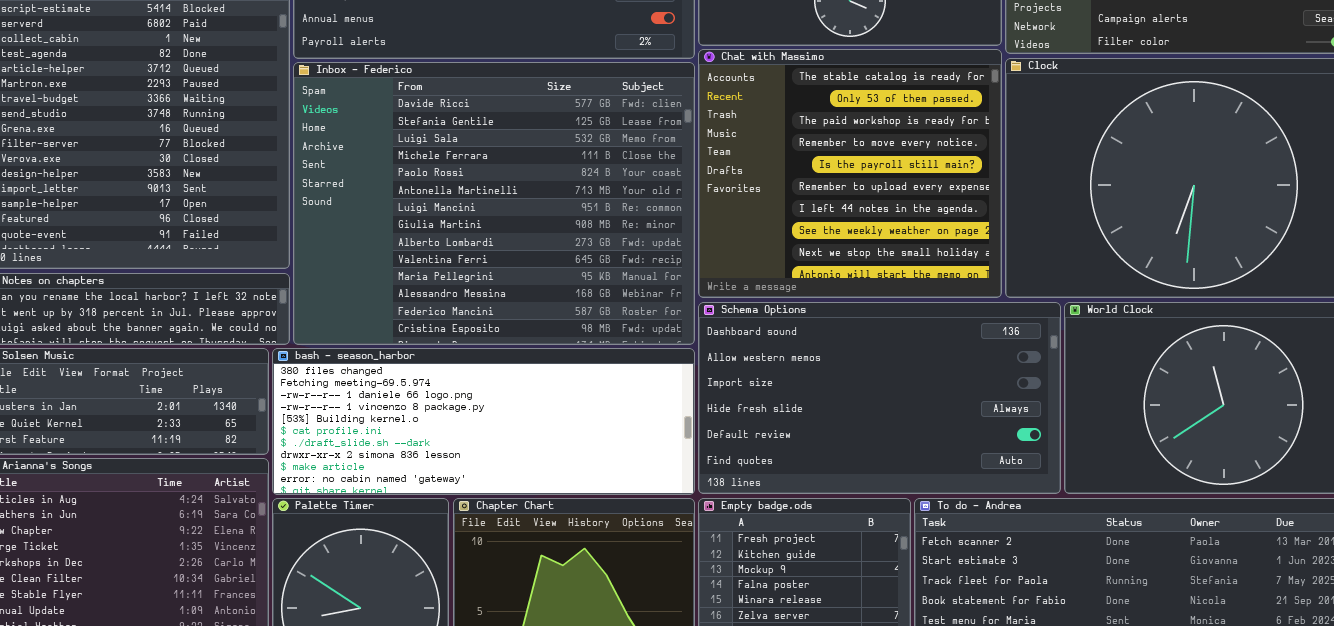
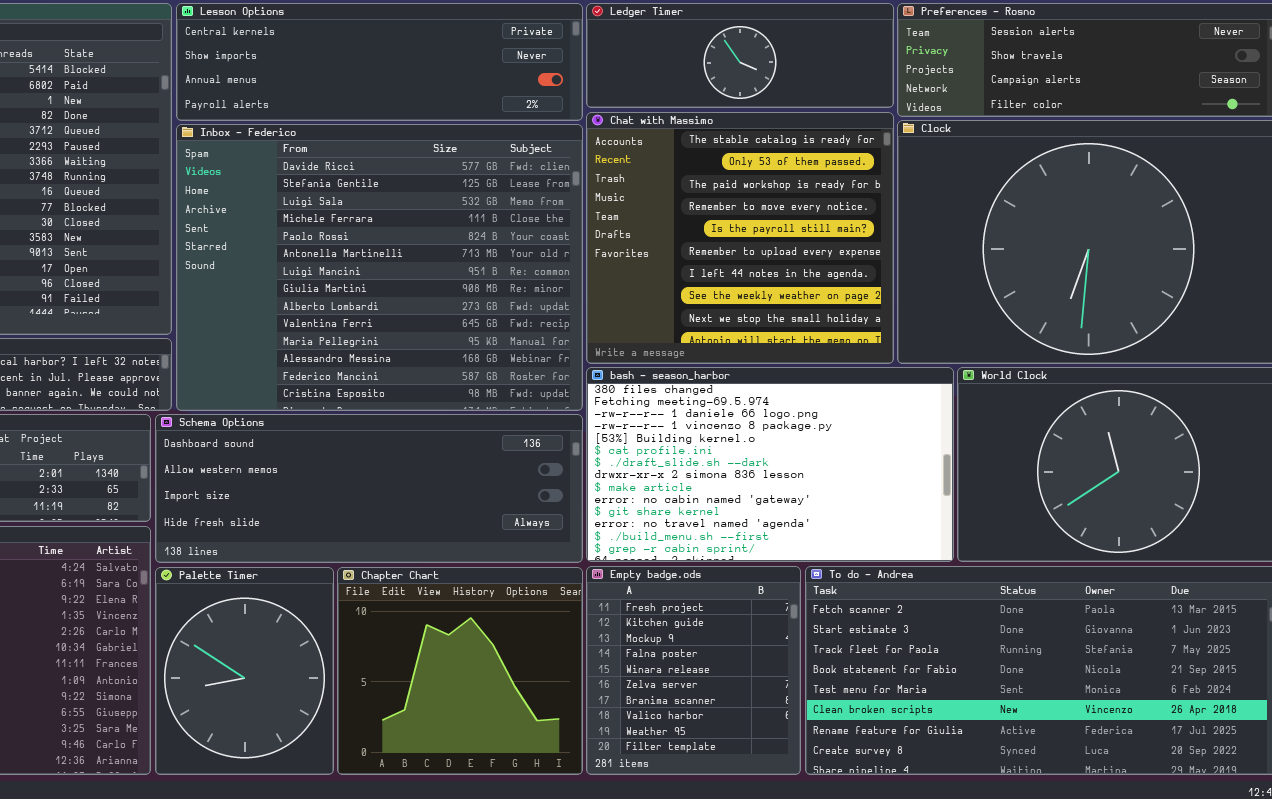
Schema Options: [698,302,1061,494] -> [155,414,583,563], moved, resized
bash - season_harbor: [272,348,695,495] -> [586,367,954,562], moved, resized

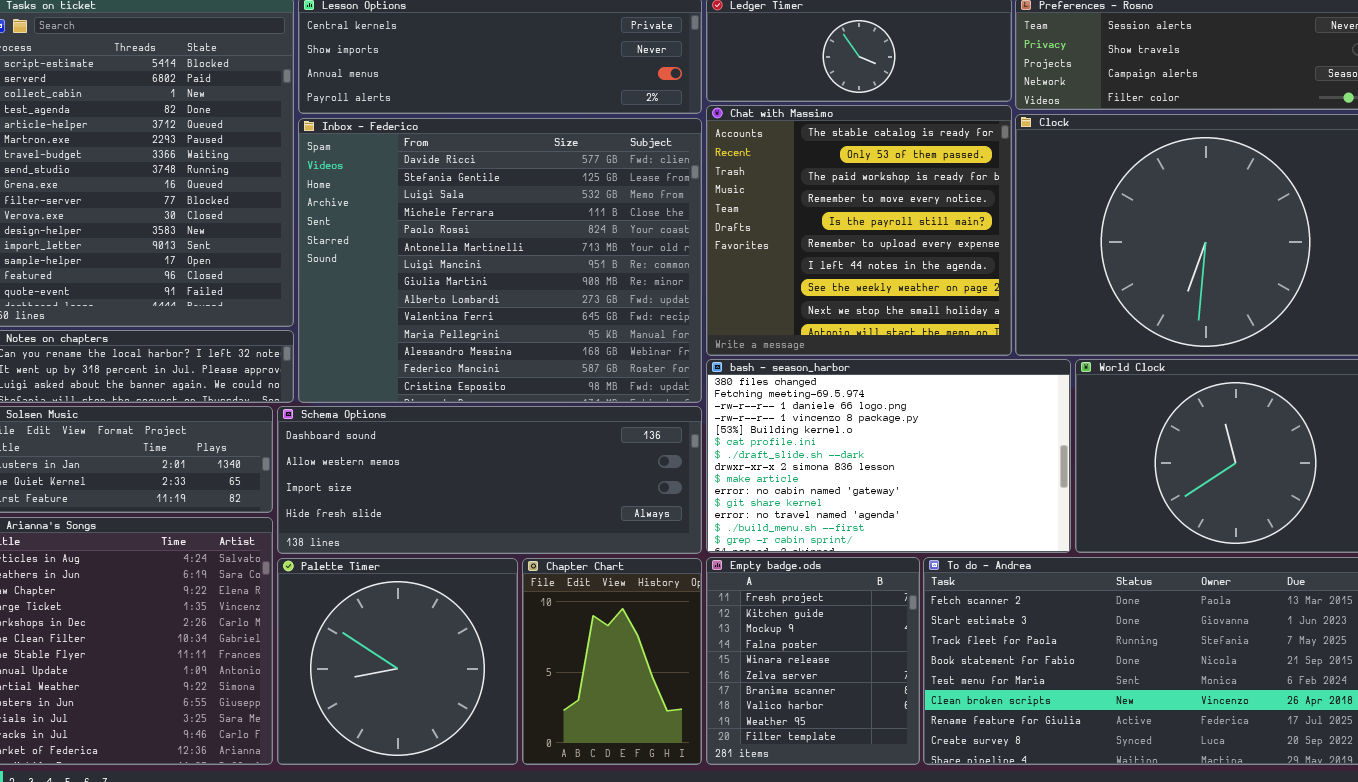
Palette Timer: [155,567,334,775] -> [277,558,518,765], resized
Chapter Chart: [337,567,583,775] -> [522,558,702,765], resized

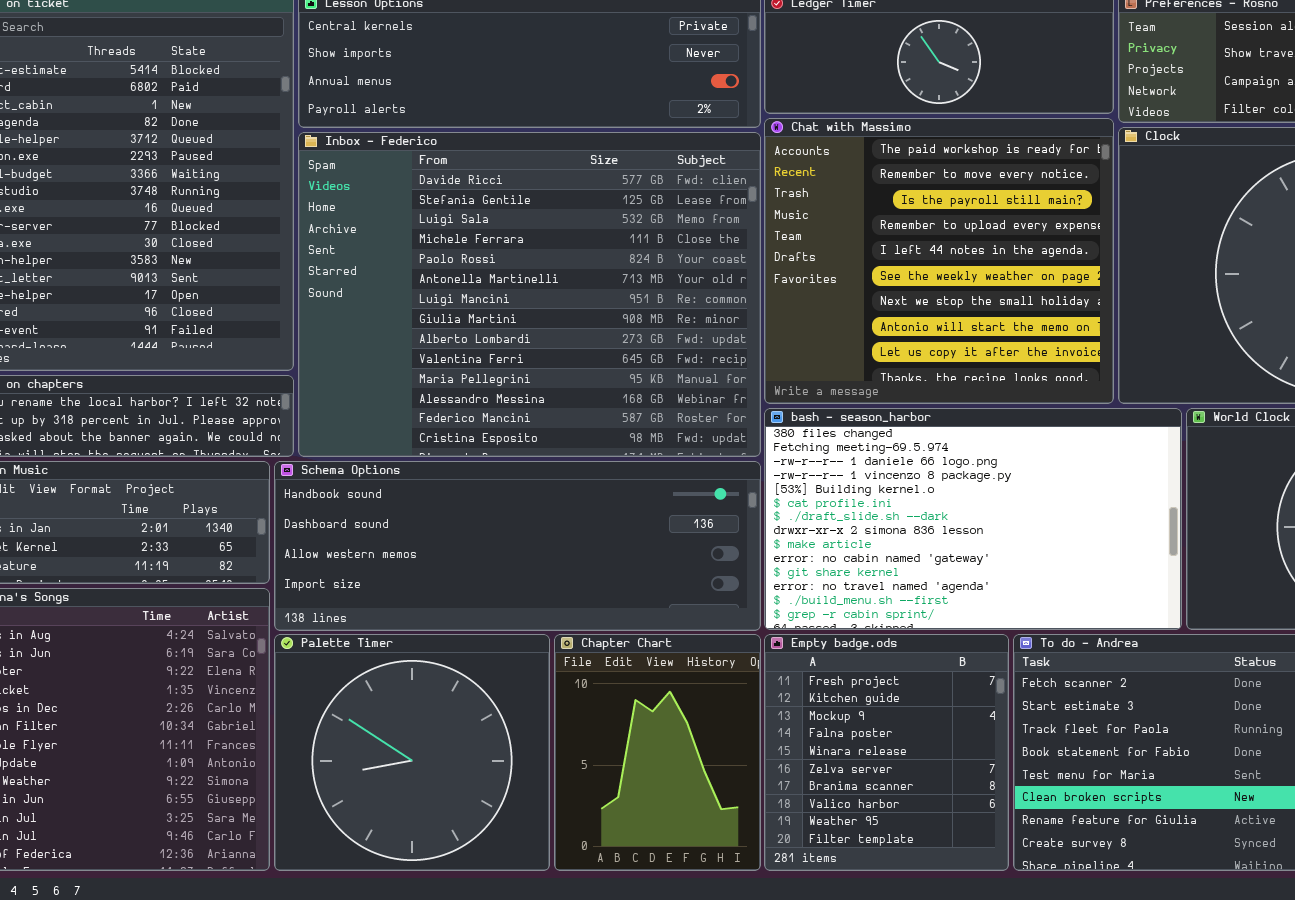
Chat with Massimo: [706,105,1012,356] -> [764,118,1114,404], scrolled down 2 rows
Schema Options: [277,406,702,554] -> [274,461,761,631], scrolled up 1 row

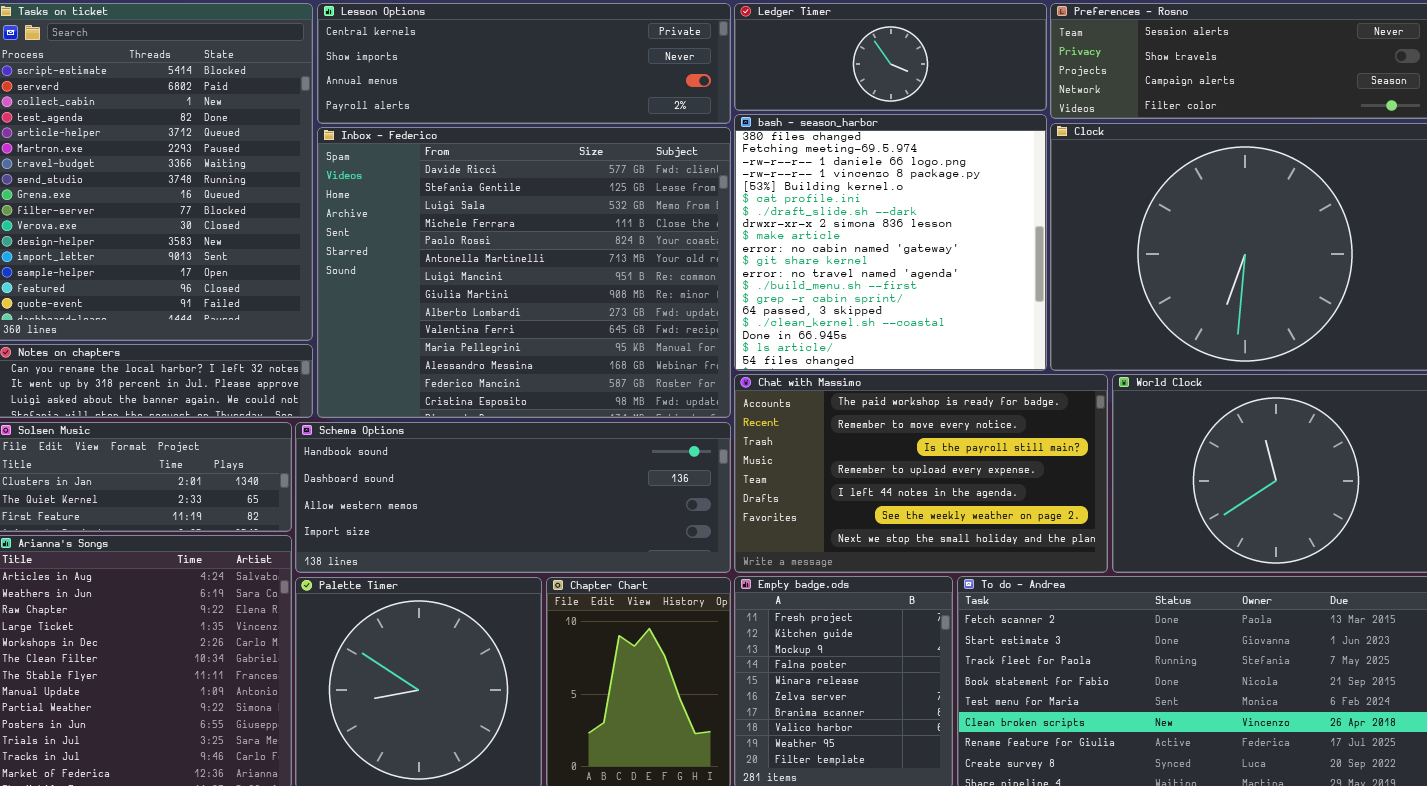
Chat with Massimo: [764,118,1114,404] -> [734,374,1108,573], moved, resized
bash - season_harbor: [764,408,1182,630] -> [734,114,1047,371], moved, resized

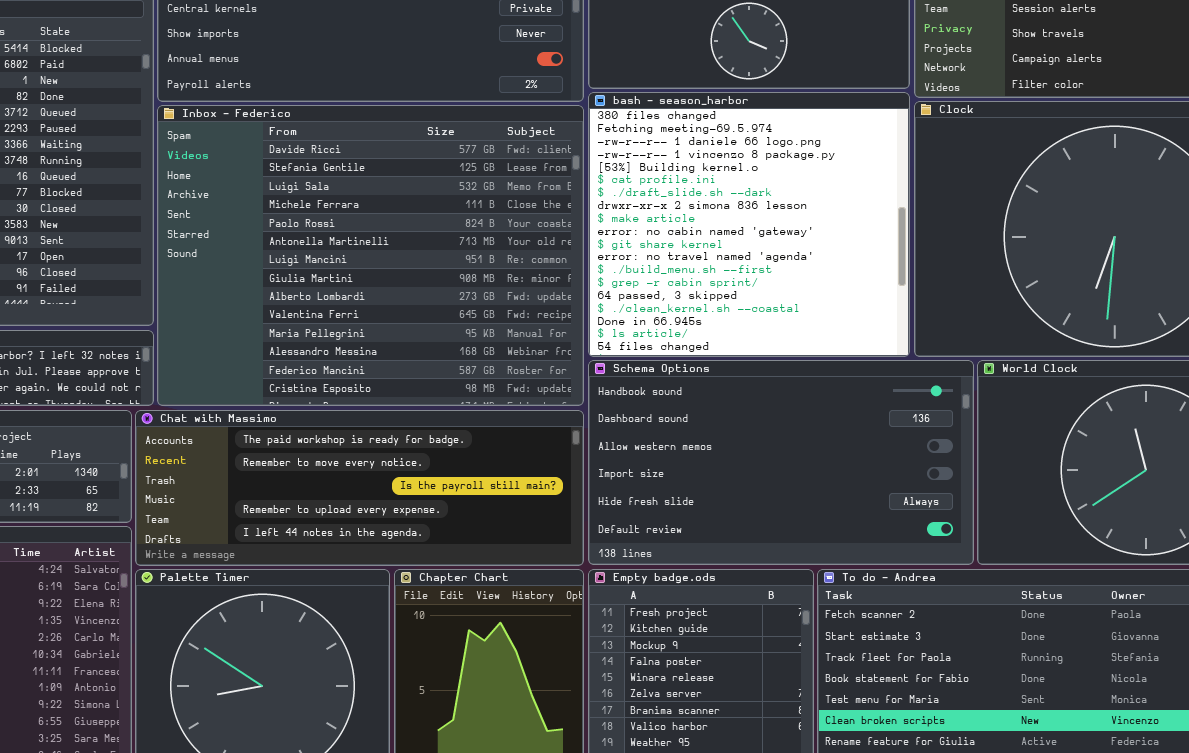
Chat with Massimo: [734,374,1108,573] -> [135,410,584,566], moved, resized
Schema Options: [295,422,731,573] -> [588,360,974,565], moved, resized

